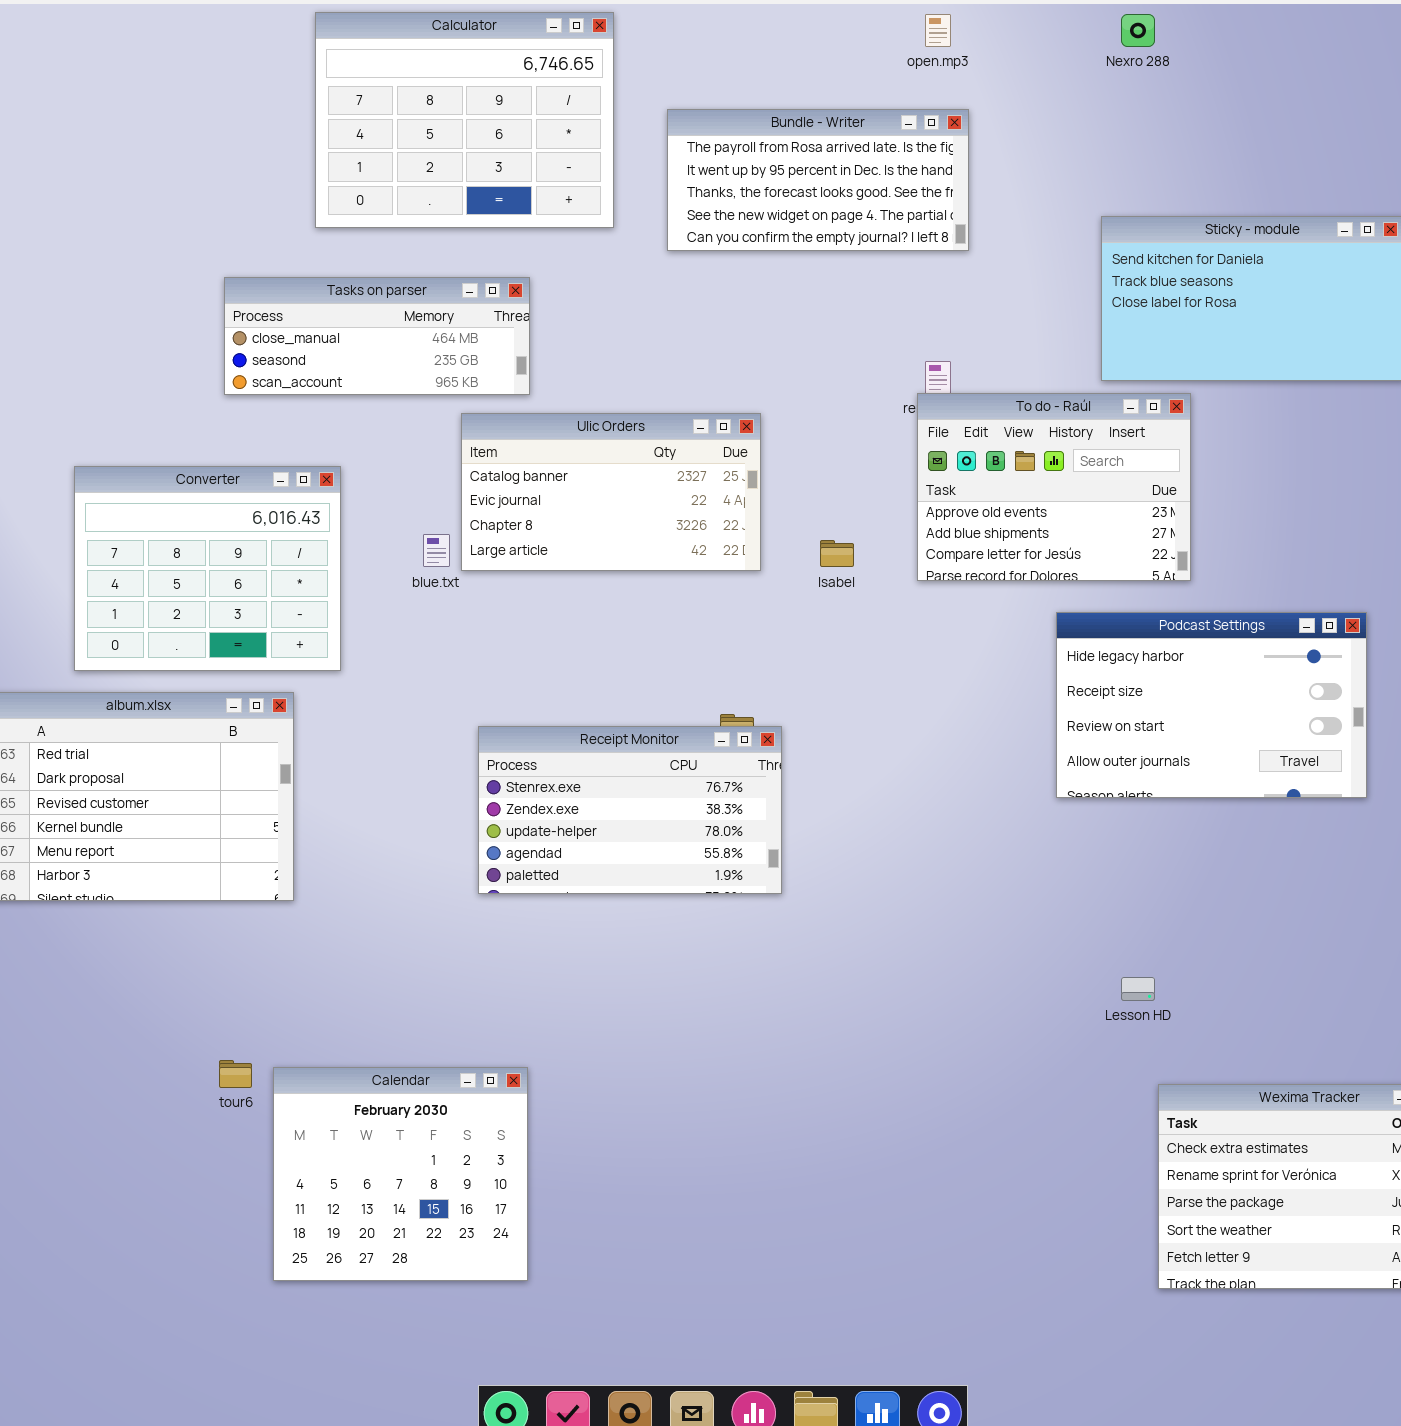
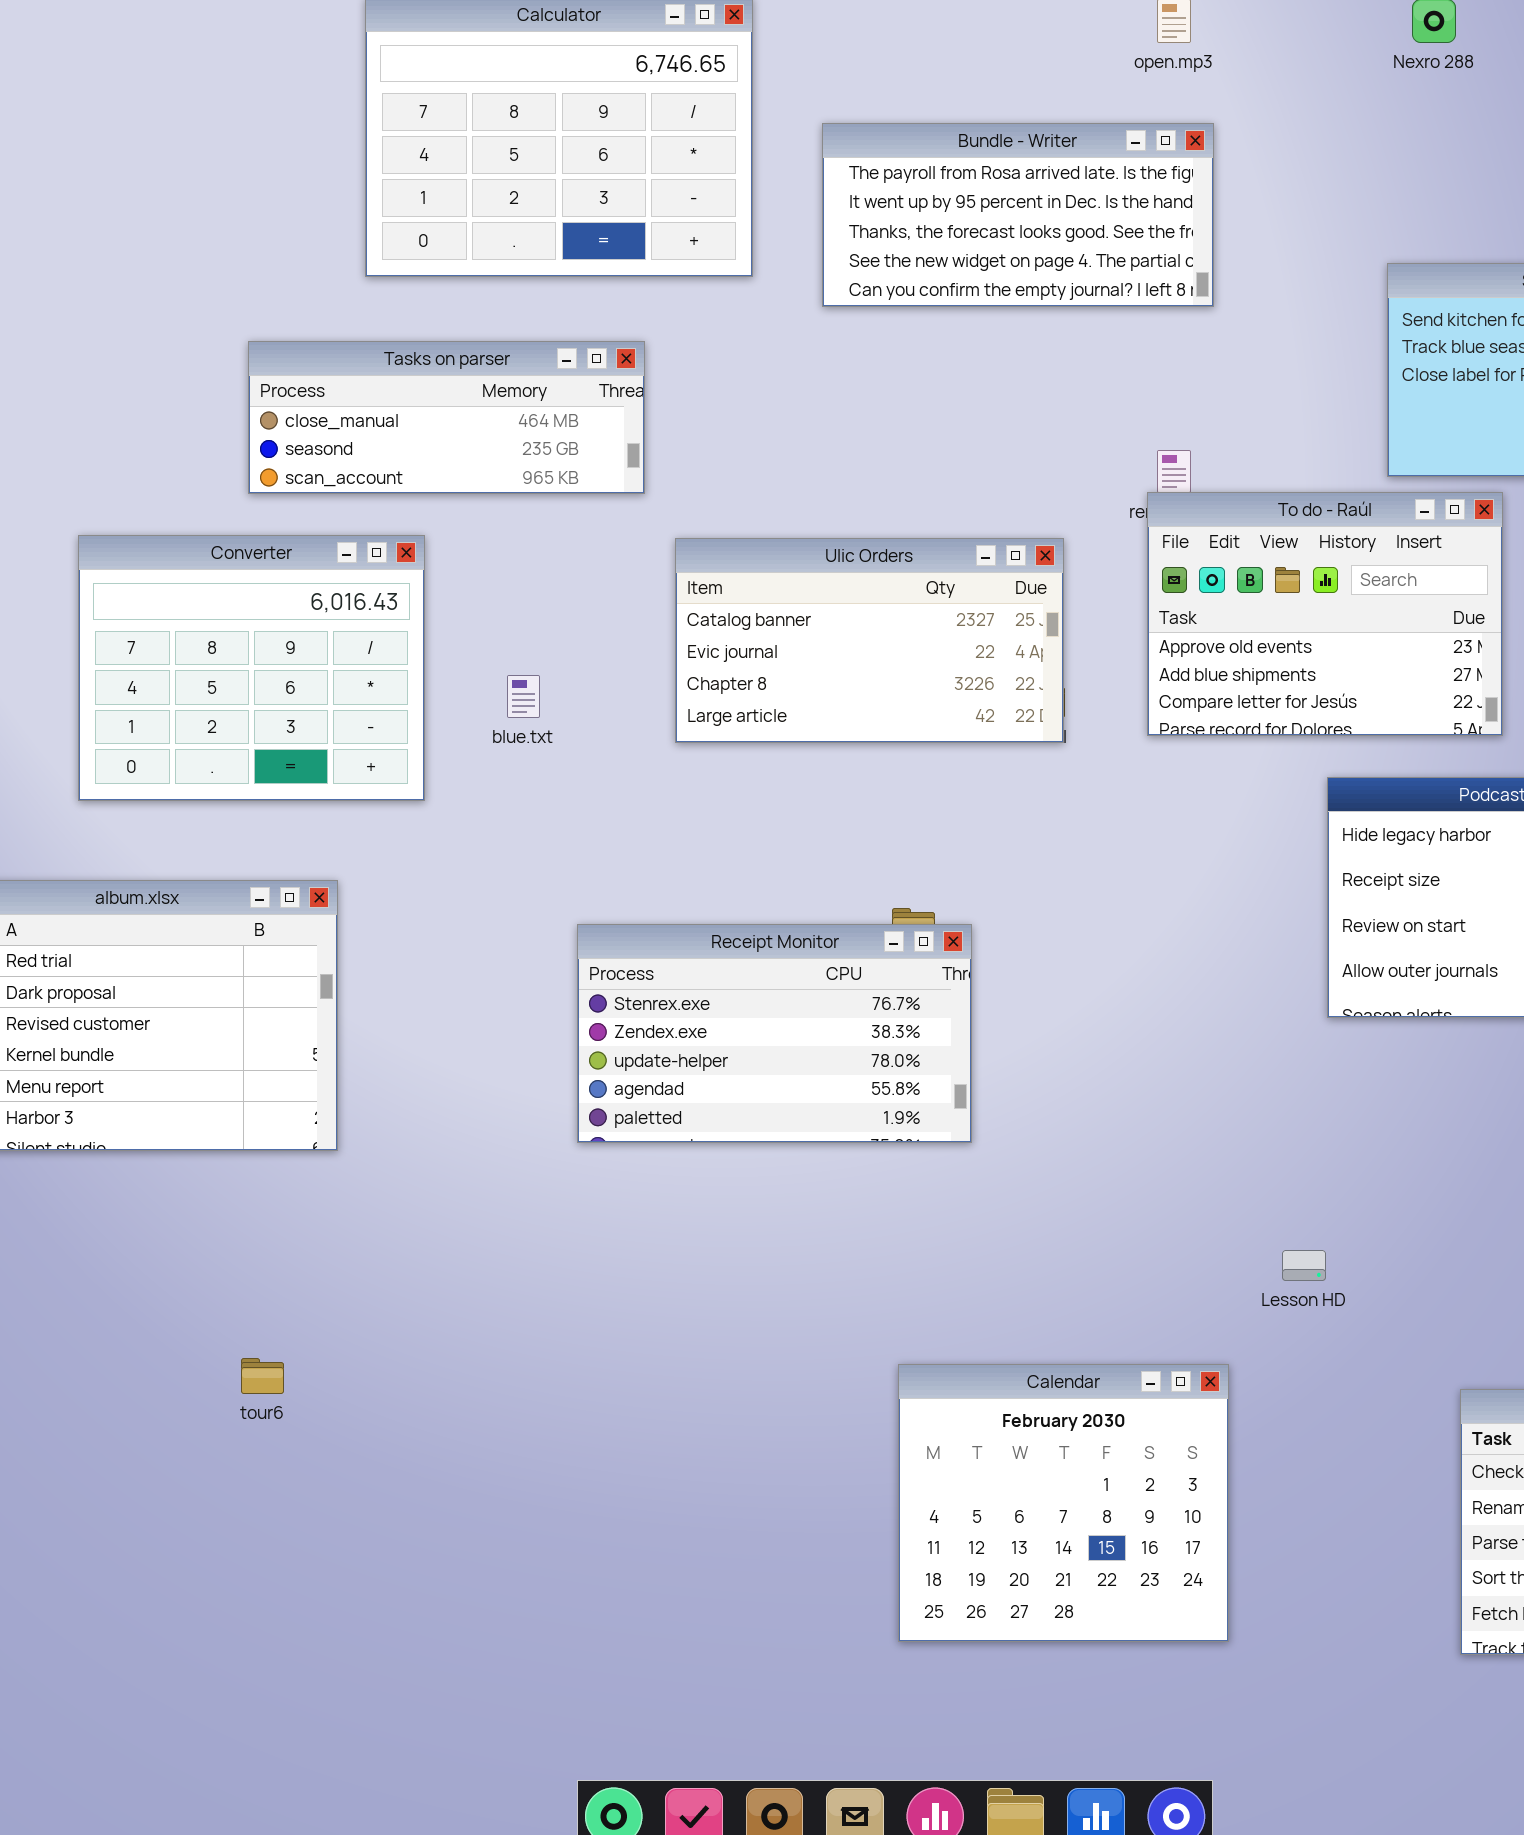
Ulic Orders: [461,413,761,571] -> [675,538,1064,743], moved
Converter: [74,466,341,671] -> [78,535,425,801], moved
Lesson HD: [1121,977,1155,1001] -> [1282,1250,1326,1281], moved
Calendar: [273,1067,528,1281] -> [898,1364,1229,1642], moved

